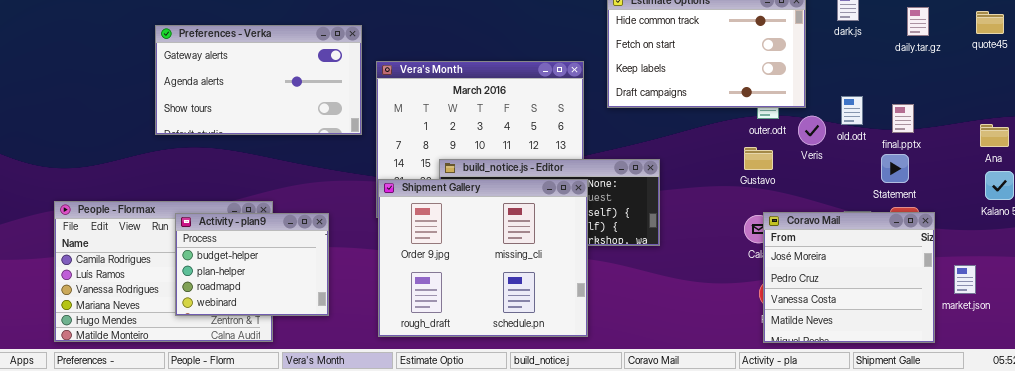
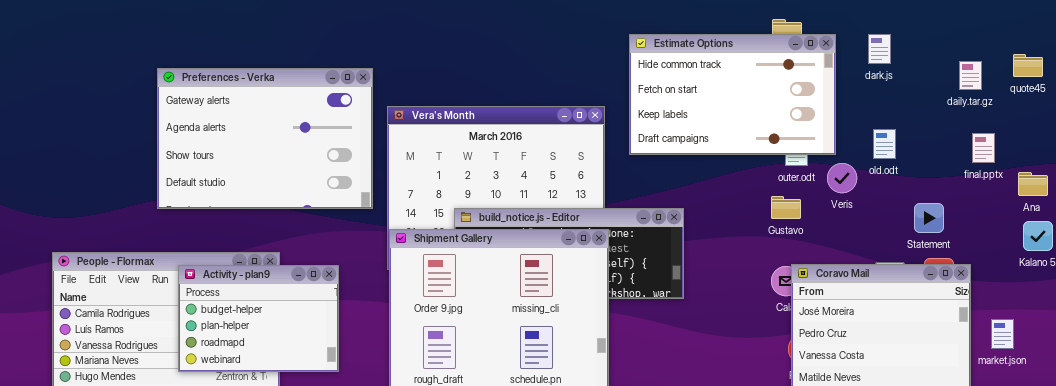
daily.tar.gz: [907,7,929,36] -> [959,61,982,90], moved
Preferences - Verka: [155,25,362,135] -> [157,68,373,209], resized
old.odt: [841,96,863,125] -> [873,129,896,159], moved
final.pptx: [892,104,914,133] -> [972,133,995,163], moved

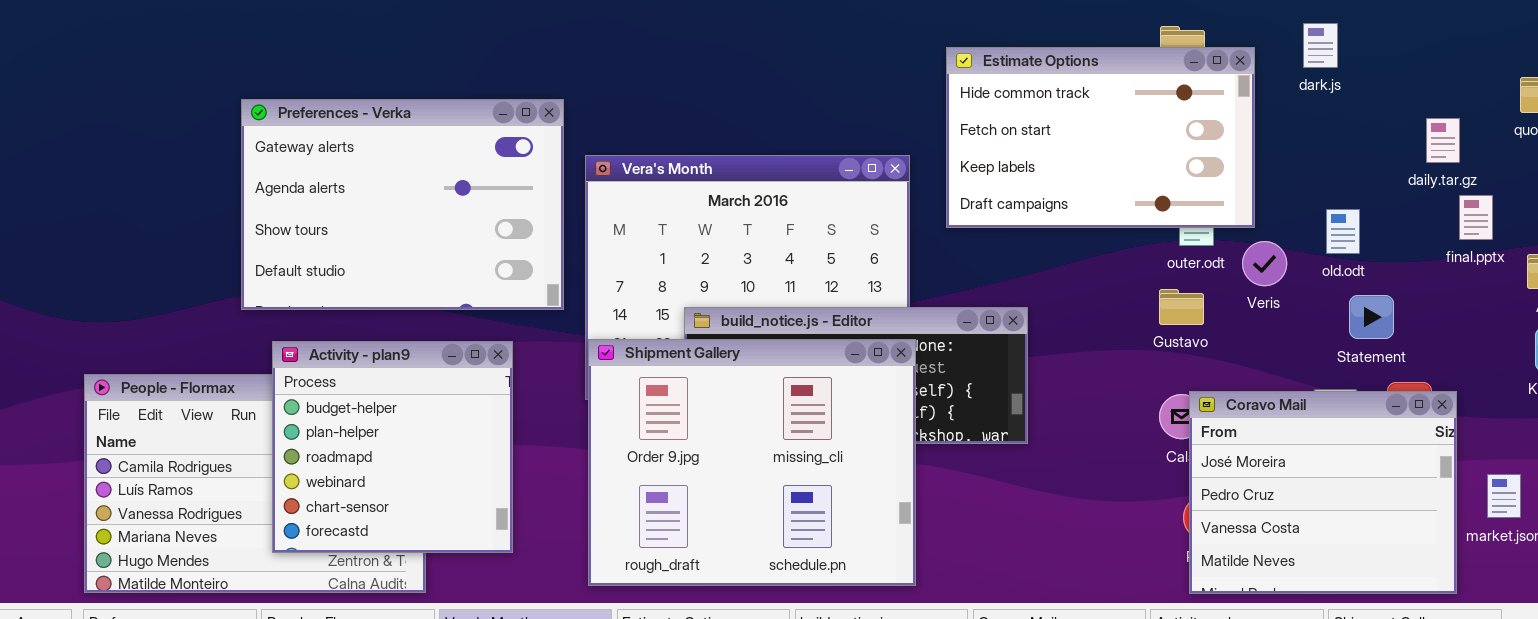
dark.js: [868,34,891,64] -> [1303,23,1338,68], moved
daily.tar.gz: [959,61,982,90] -> [1426,118,1460,163], moved
old.odt: [873,129,896,159] -> [1326,209,1360,254], moved
Statement: [914,203,944,233] -> [1349,295,1394,339], moved
Activity - plan9: [178,265,339,372] -> [272,341,513,553], resized

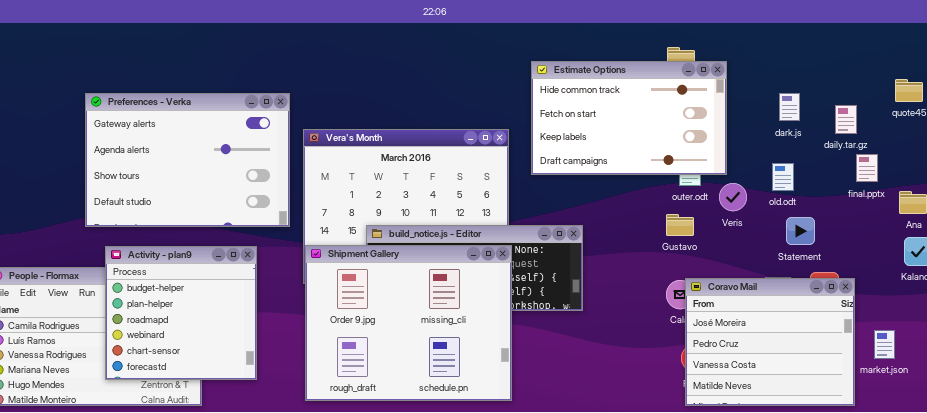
dark.js: [1303,23,1338,68] -> [779,93,800,121], moved

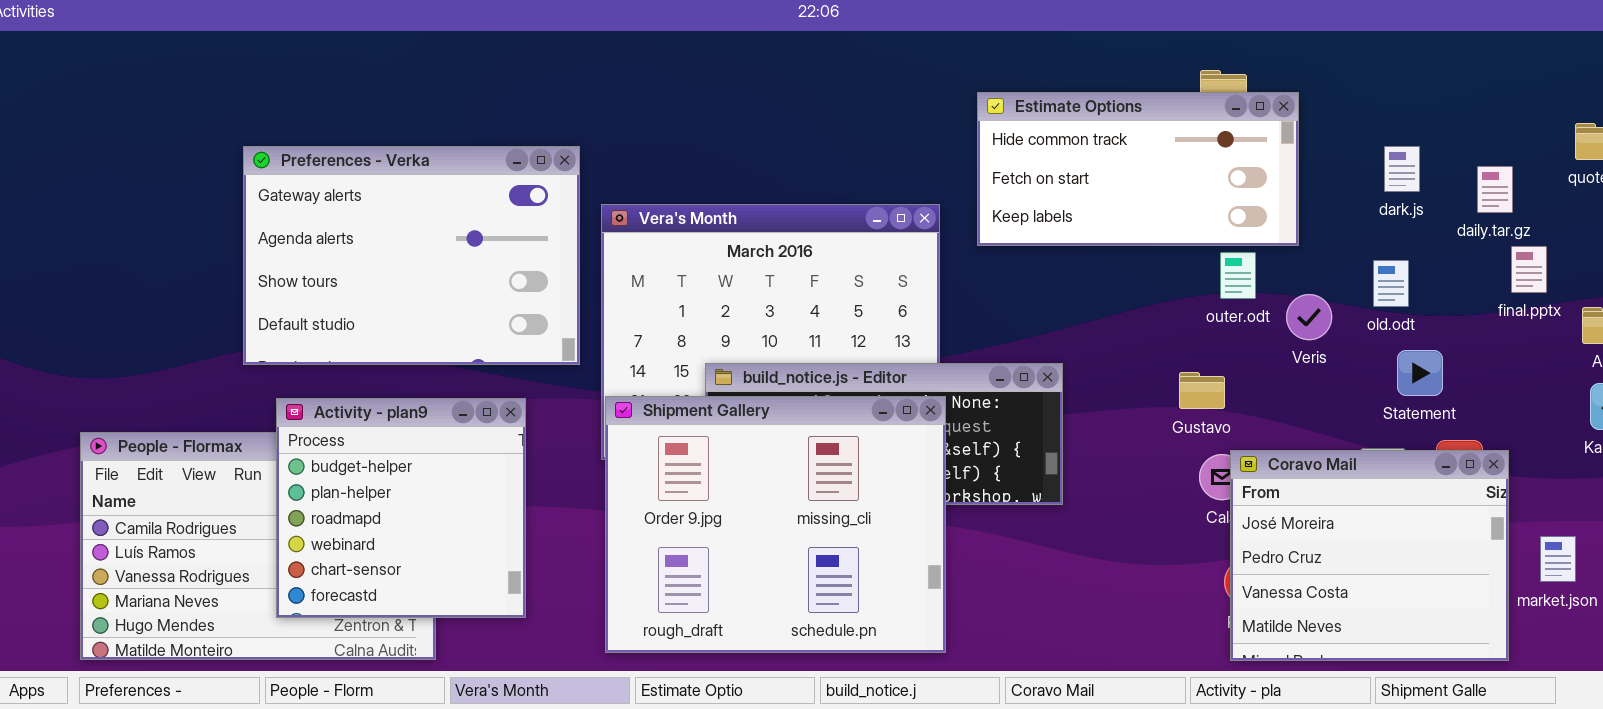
Estimate Options: [531,61,727,175] -> [977,92,1299,246], resized
Gustavo: [666,214,694,236] -> [1179,372,1225,409], moved

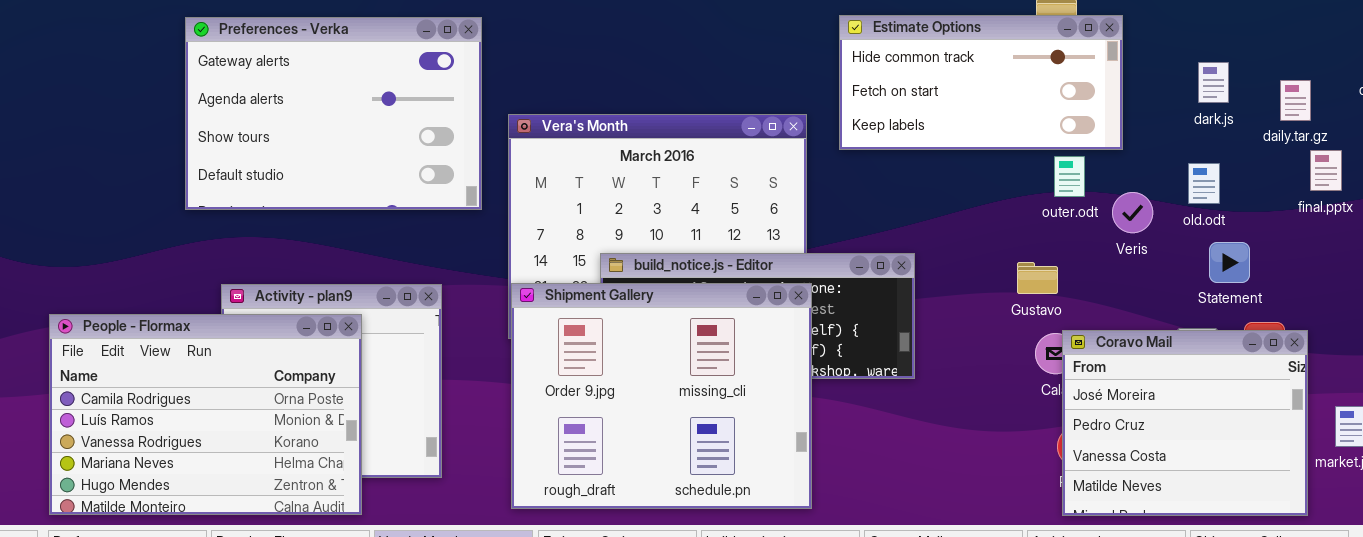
Preferences - Verka: [243,146,580,365] -> [185,17,482,210], moved
People - Flormax: [80,432,436,660] -> [49,314,362,515], raised

